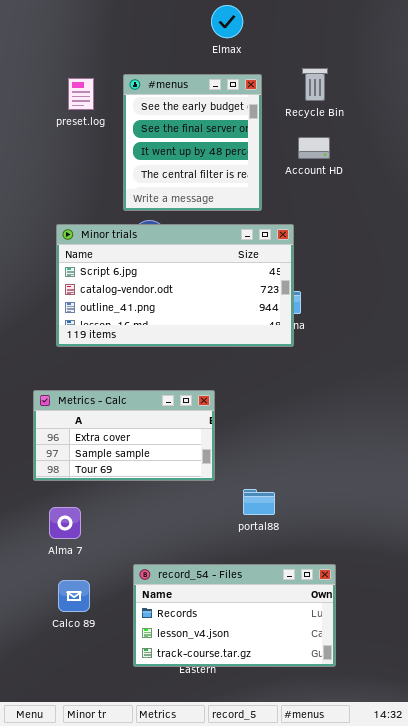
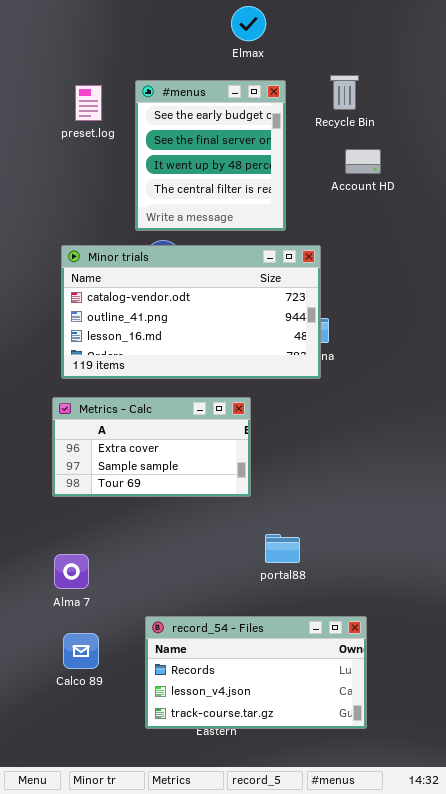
Account HD: [298,137,330,159] -> [345,149,381,174], moved
Minor trials: [56,224,294,347] -> [61,245,321,379], scrolled down 1 row
Metrics - Calc: [33,390,215,481] -> [52,397,251,497], moved

